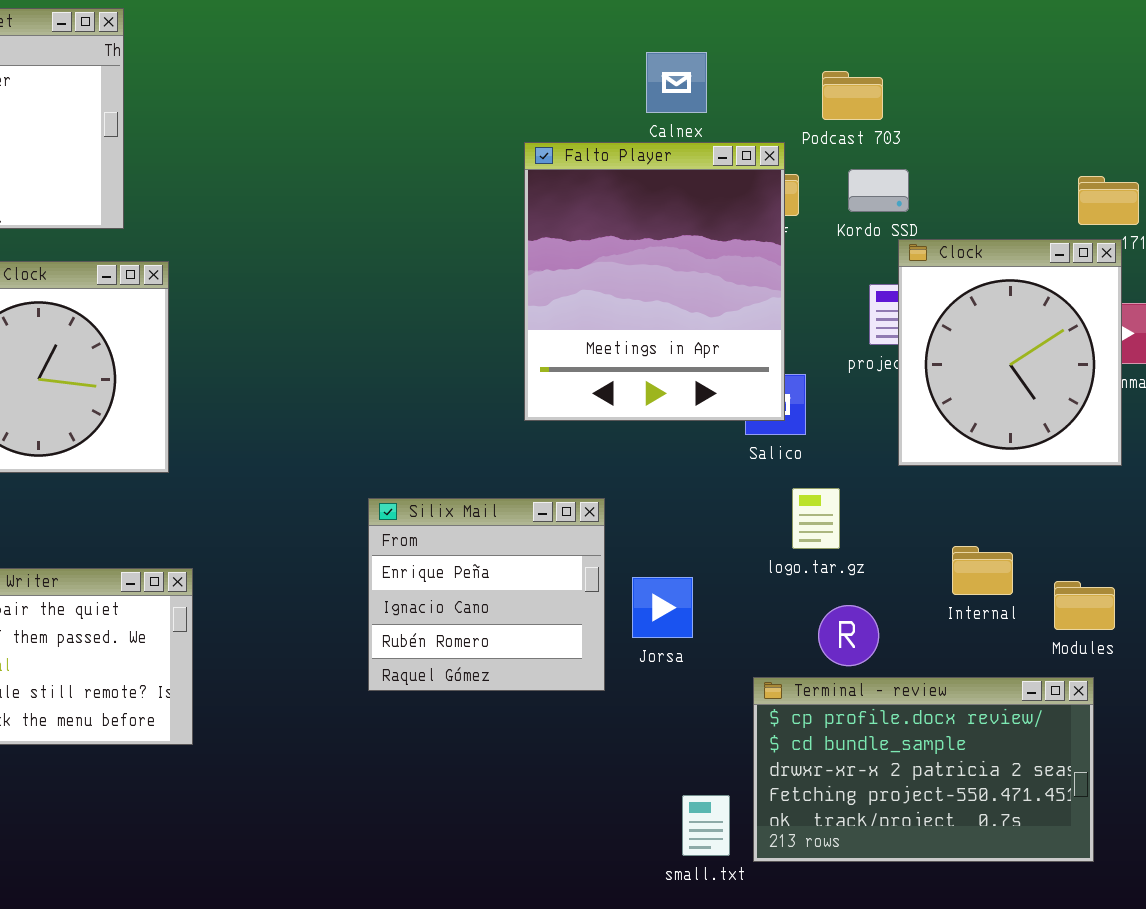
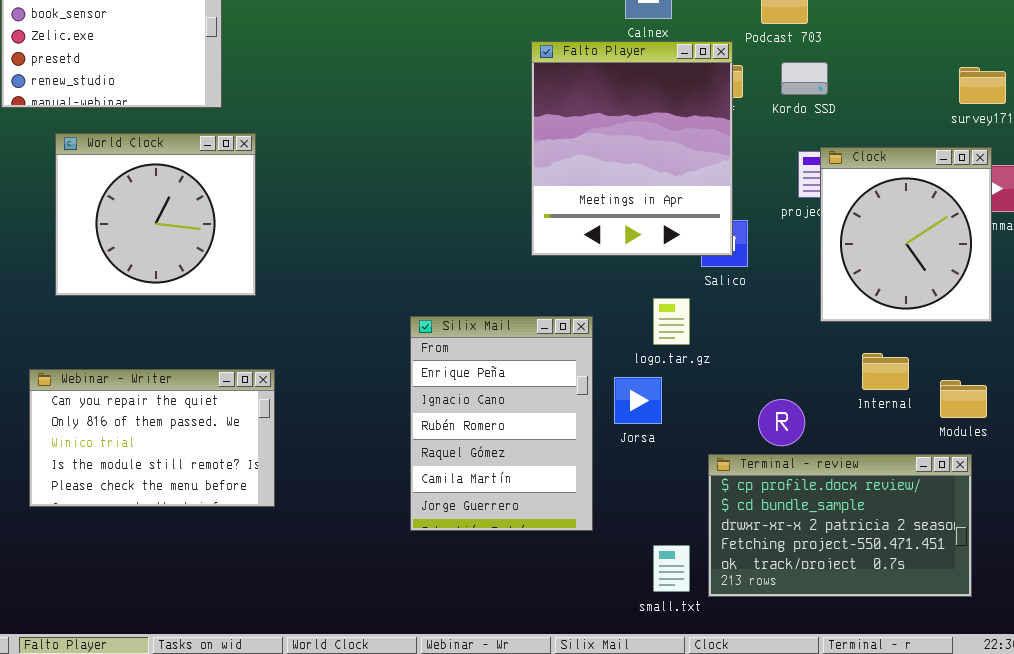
Clock: [898,239,1122,466] -> [820,147,992,322], moved
logo.tar.gz: [792,488,840,549] -> [653,298,690,345], moved
Silix Mail: [368,498,605,691] -> [410,316,593,531], resized

